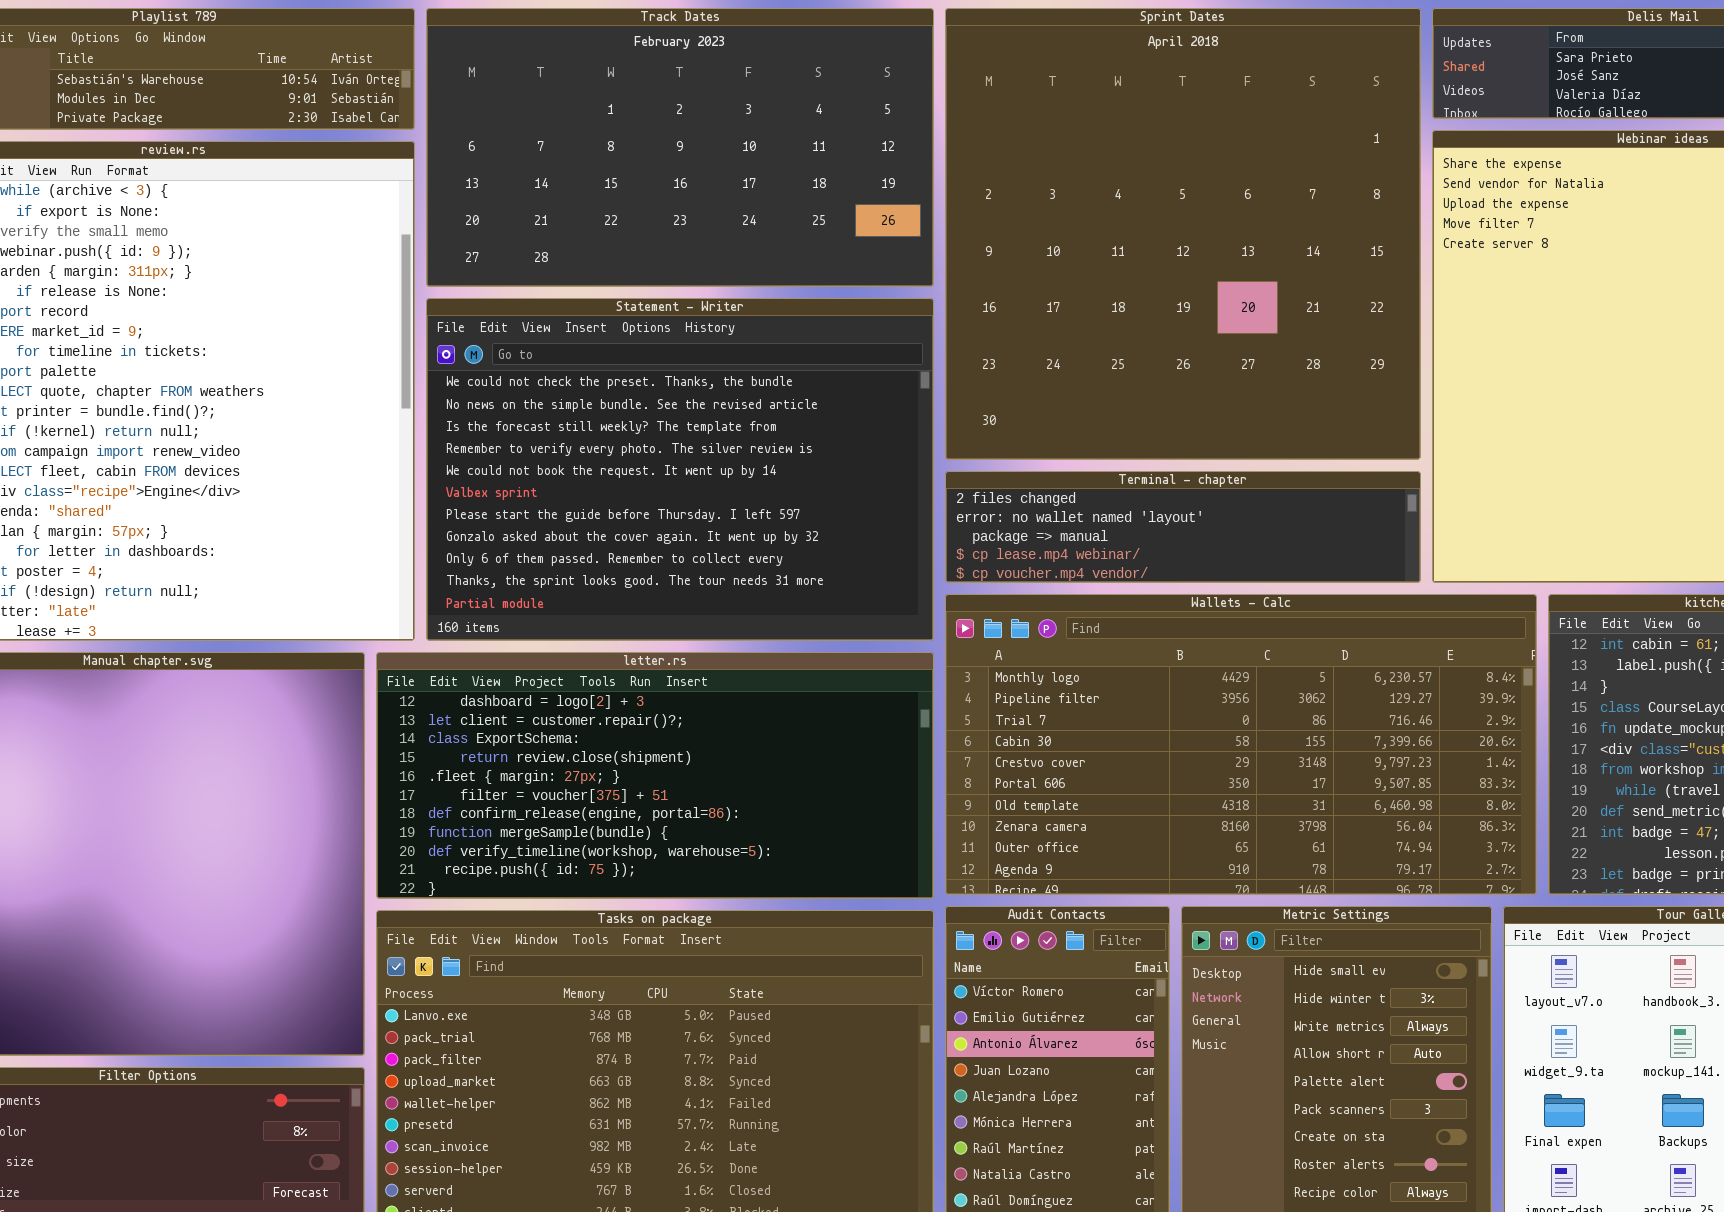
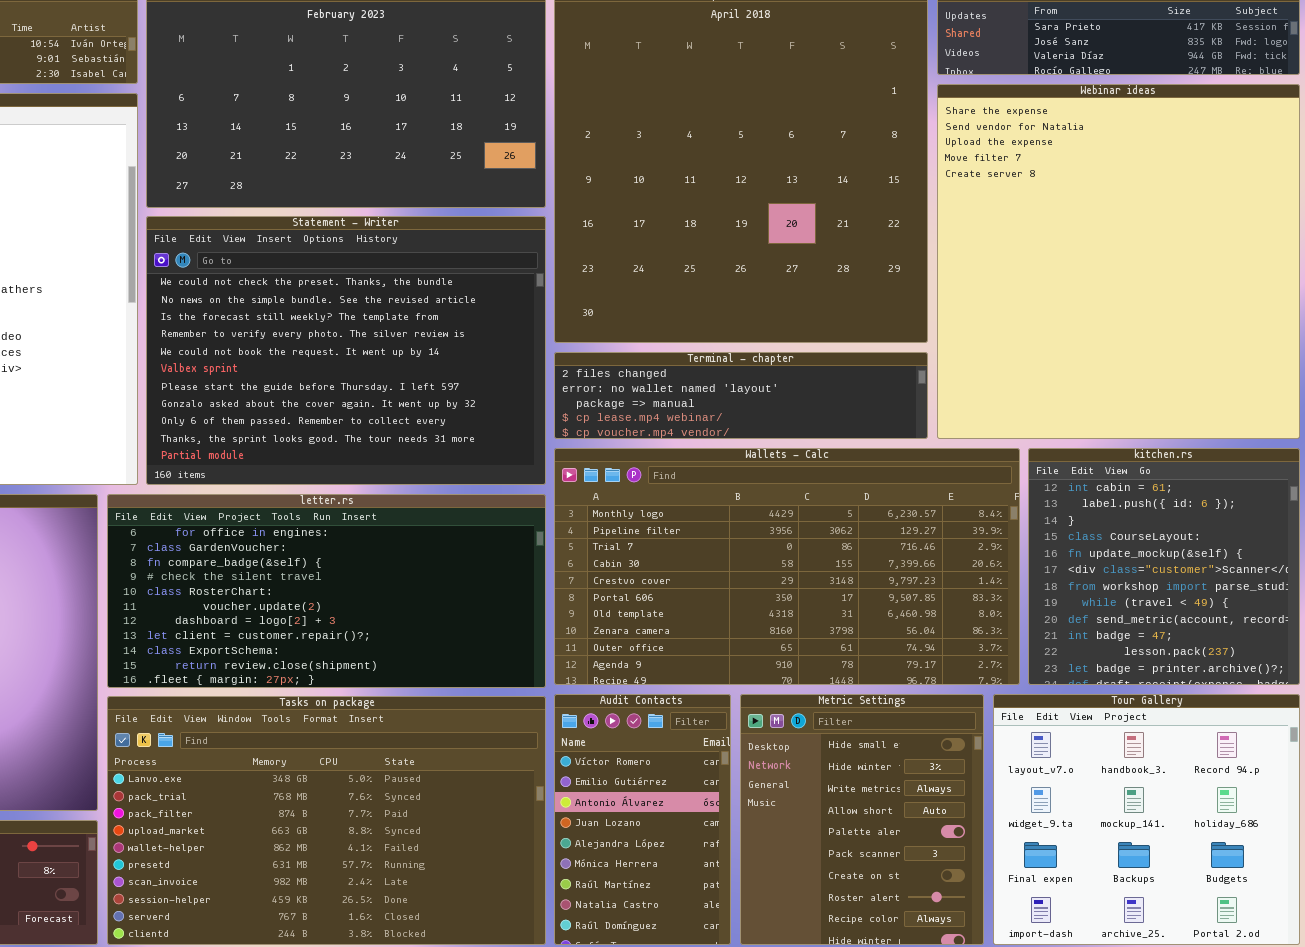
letter.rs: [376,652,934,899] -> [107,494,546,688], scrolled up 6 rows

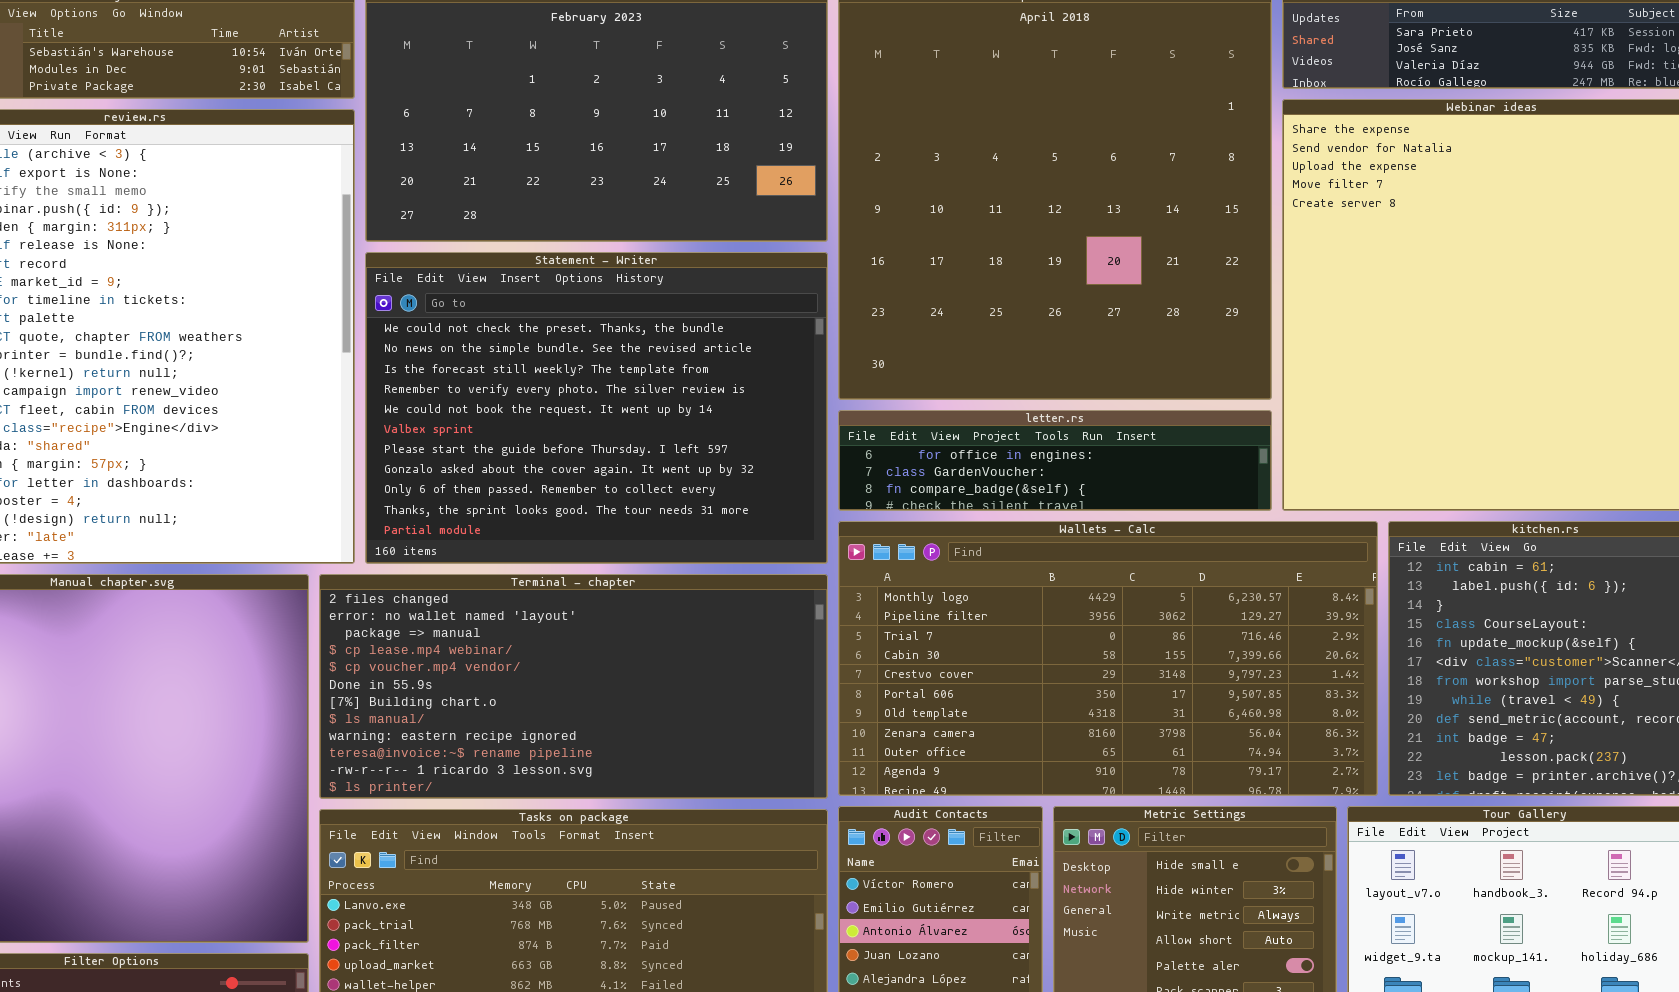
Terminal - chapter: [554,352,928,439] -> [319,574,828,799], moved, resized
letter.rs: [107,494,546,688] -> [838,410,1272,511], moved, resized

